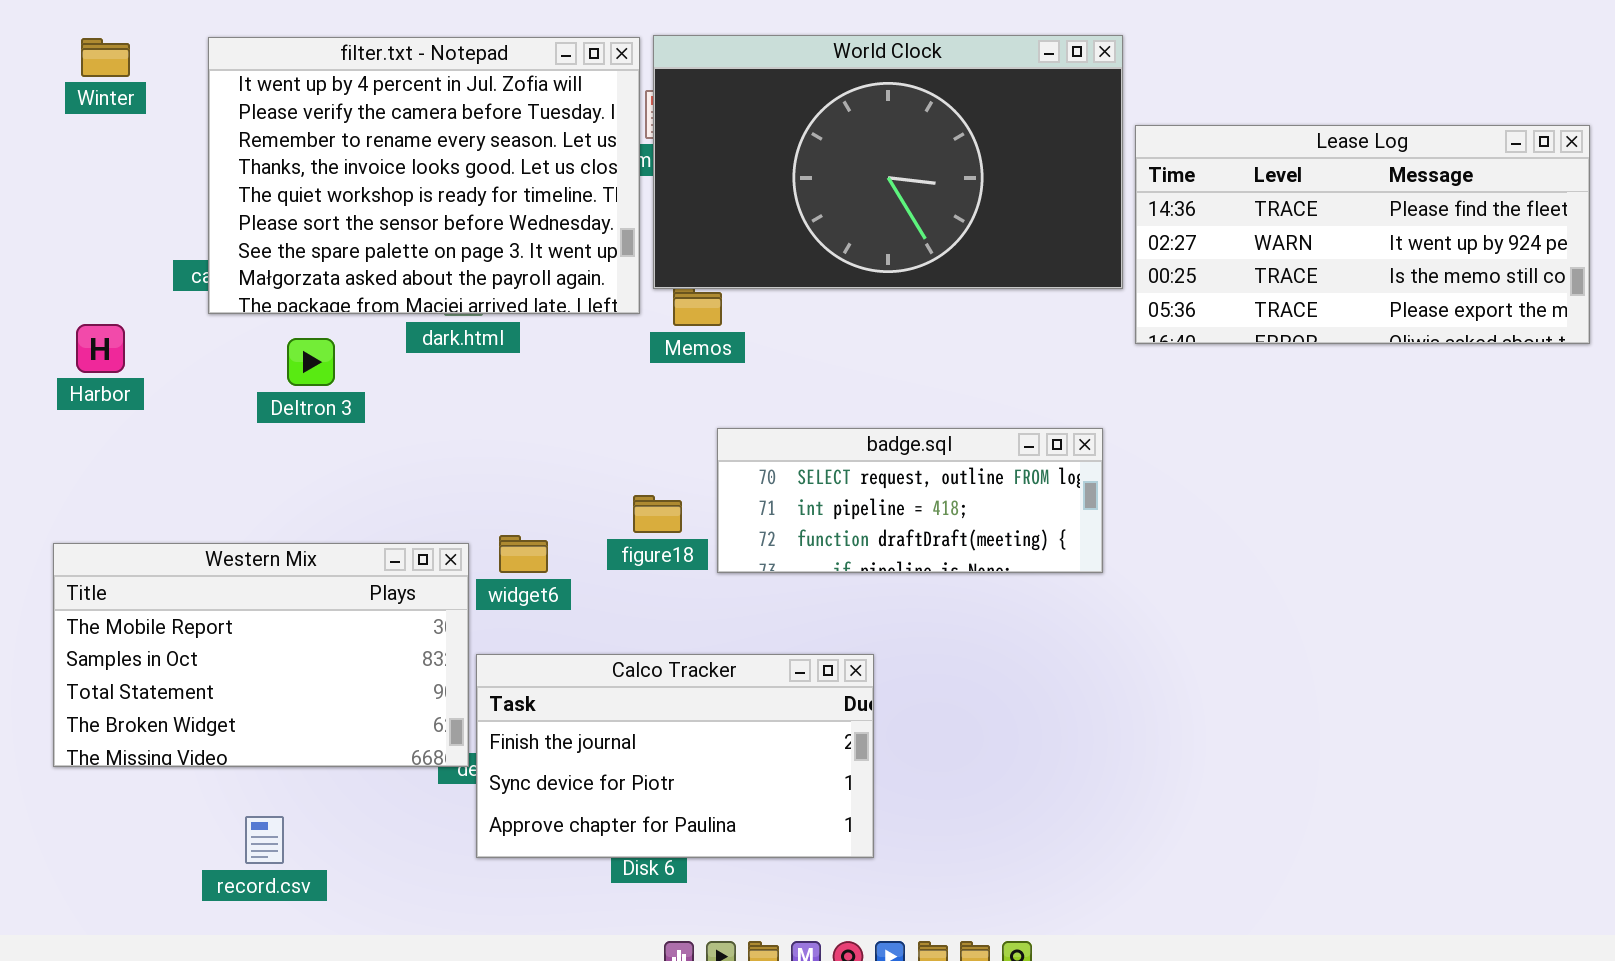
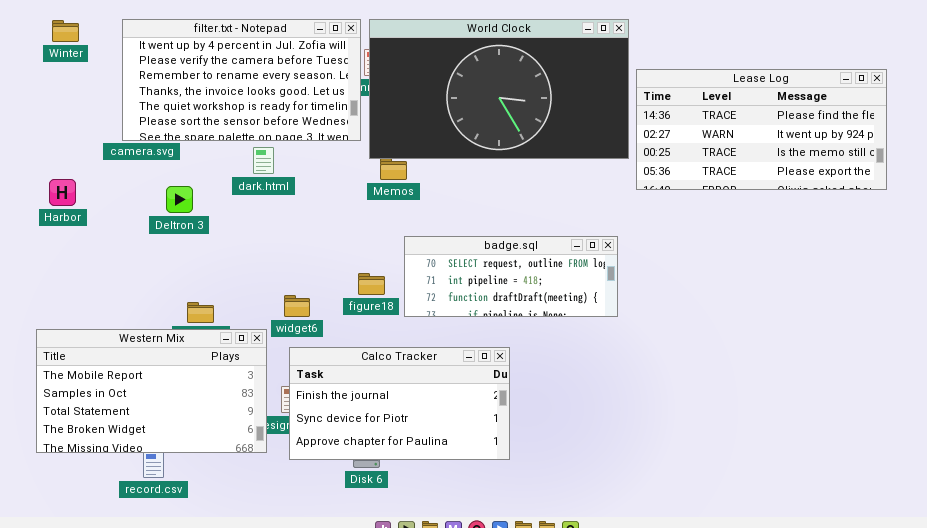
filter.txt - Notepad: [208,37,640,314] -> [122,19,361,141], resized
Western Mix: [53,543,469,767] -> [36,329,267,453], moved
Calco Tracker: [476,654,874,858] -> [289,347,510,460], moved

